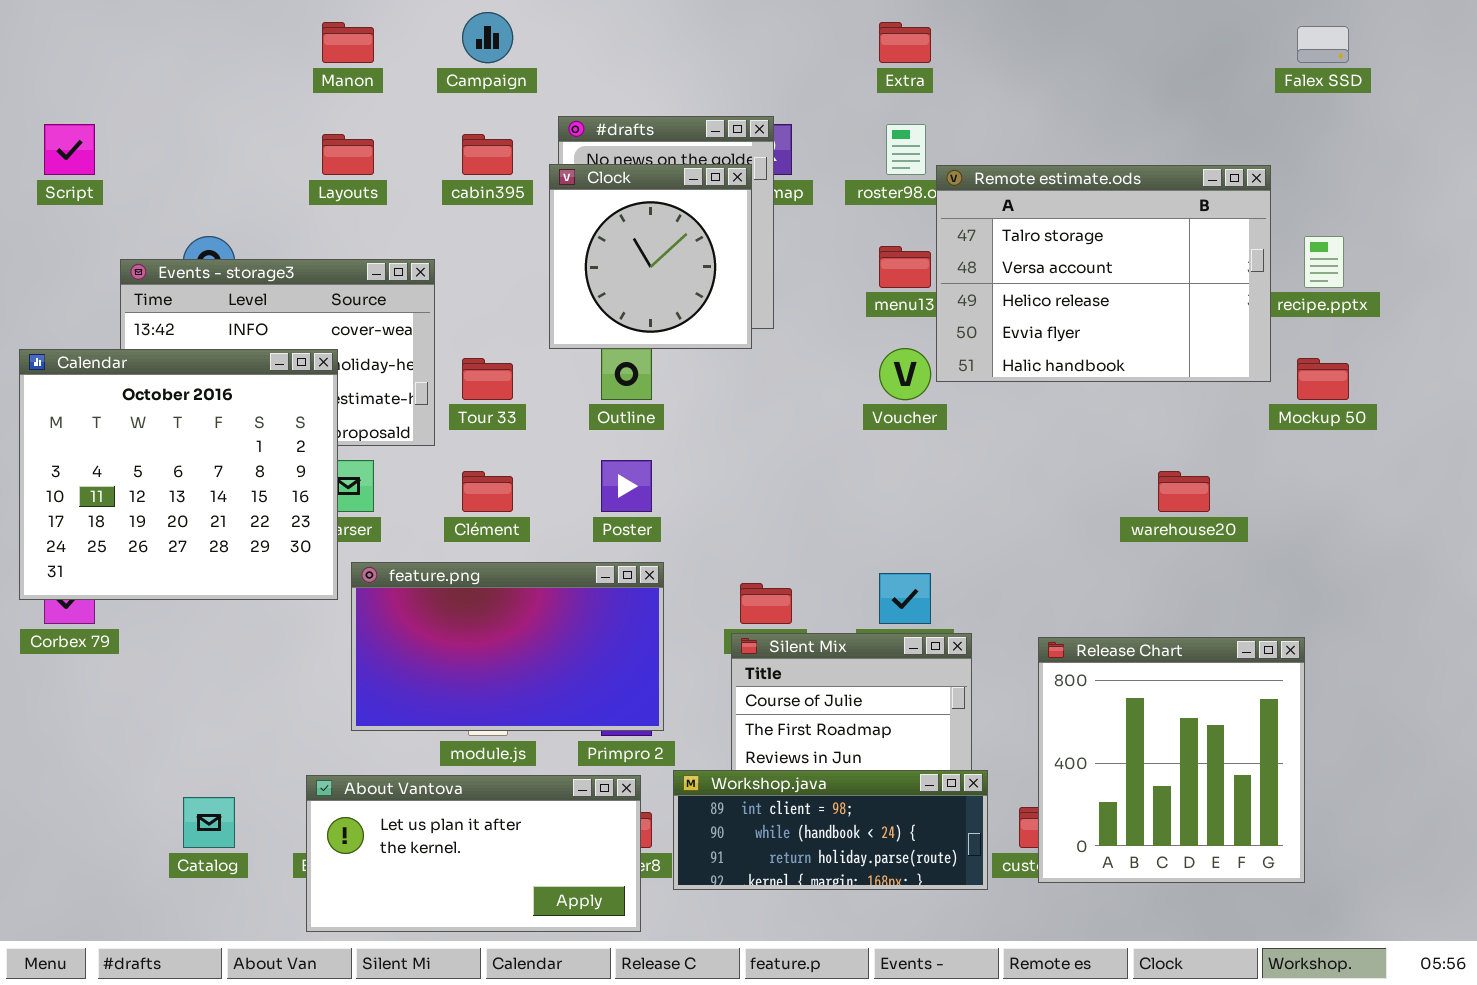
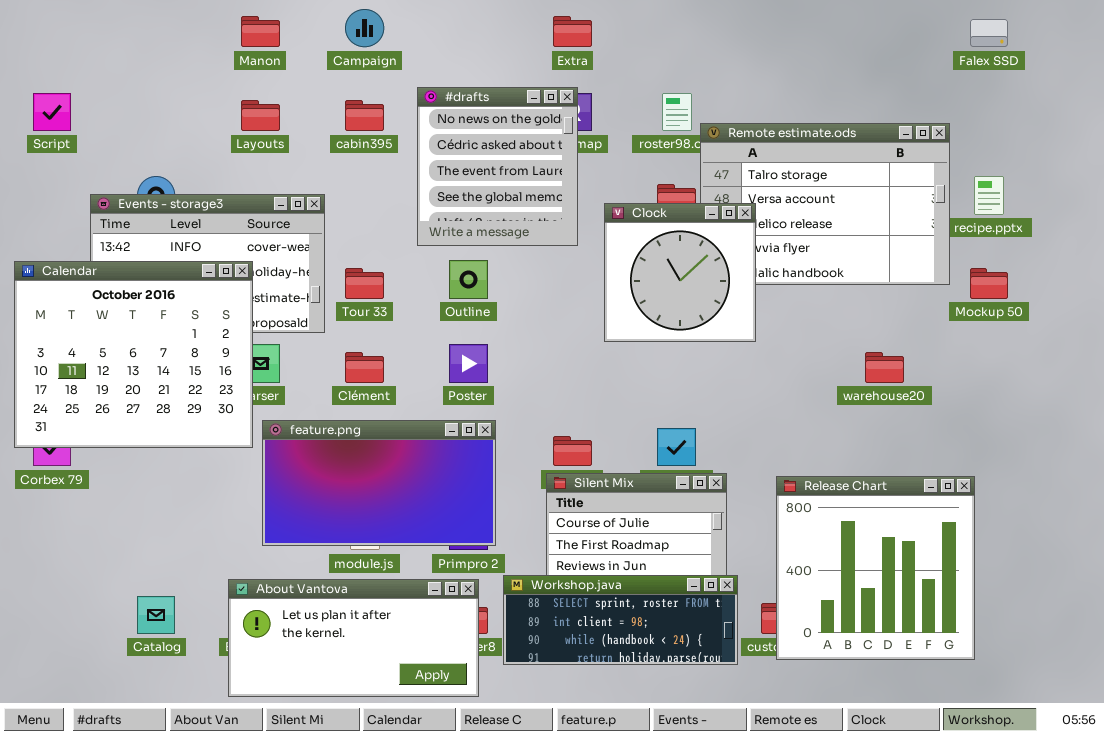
Extra: [879,22,931,63] -> [553,16,592,47], moved
Clock: [549,164,752,349] -> [604,203,756,342], moved
Workshop.java: [673,770,988,890] -> [503,575,738,665], scrolled up 1 row

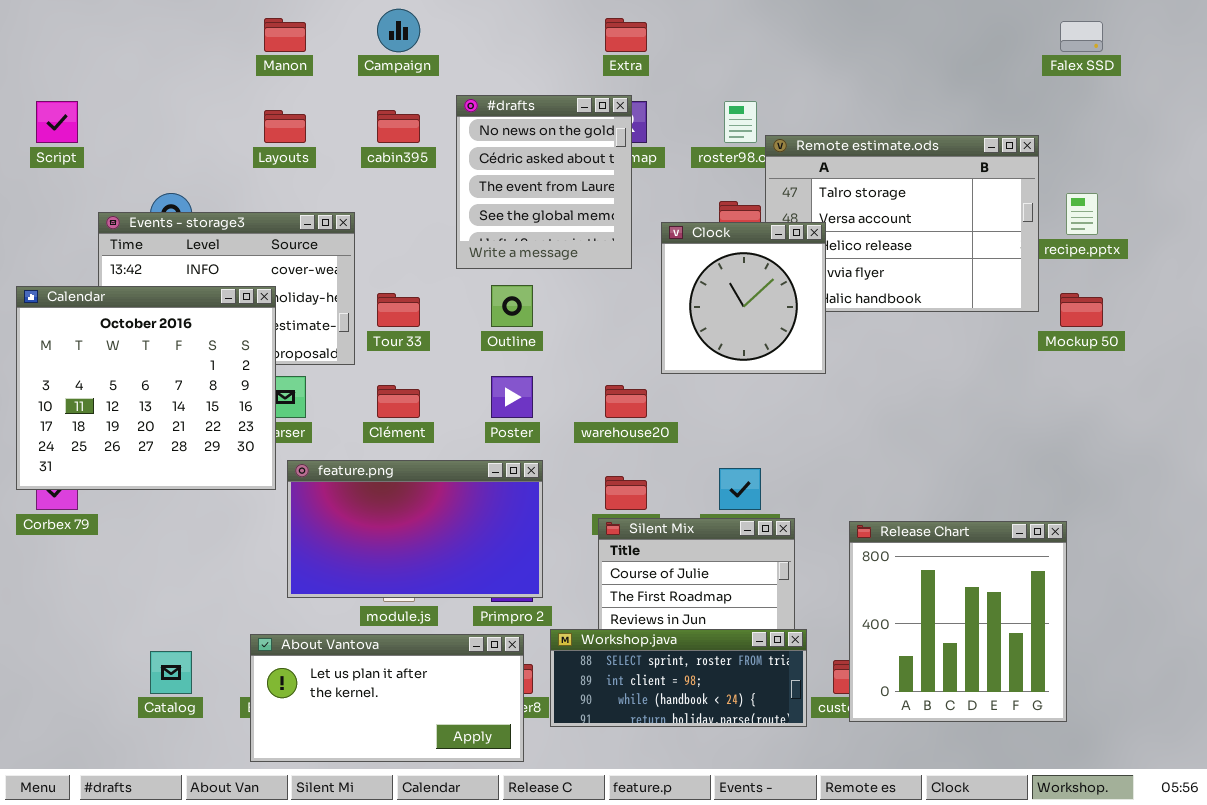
warehouse20: [865,352,904,383] -> [605,385,647,418], moved

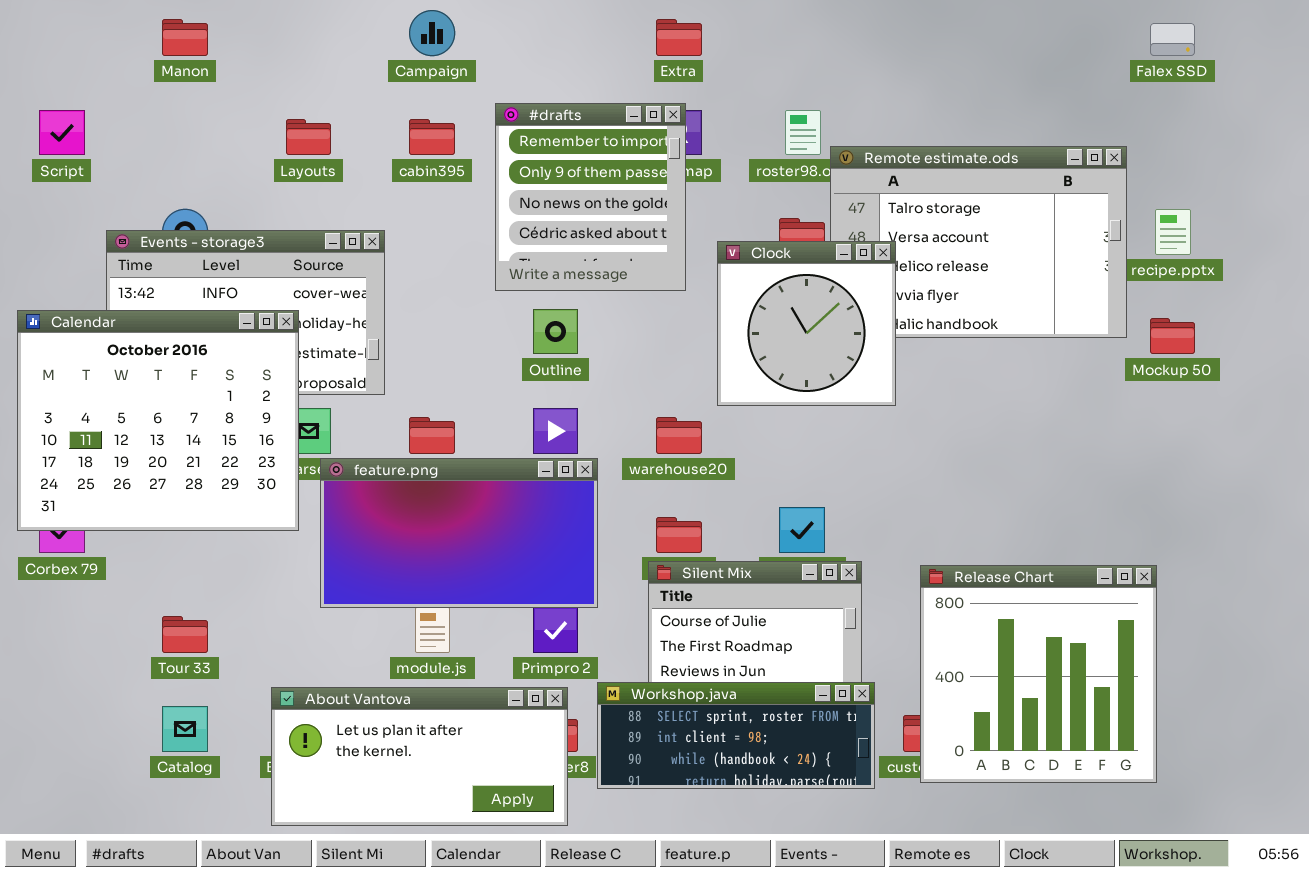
Manon: [264,18,306,52] -> [162,19,208,56], moved
#drafts: [456,95,632,269] -> [495,103,686,291], scrolled up 2 rows
Tour 33: [377,293,420,327] -> [162,616,208,653], moved
feature.png: [287,460,543,598] -> [320,458,598,608], moved

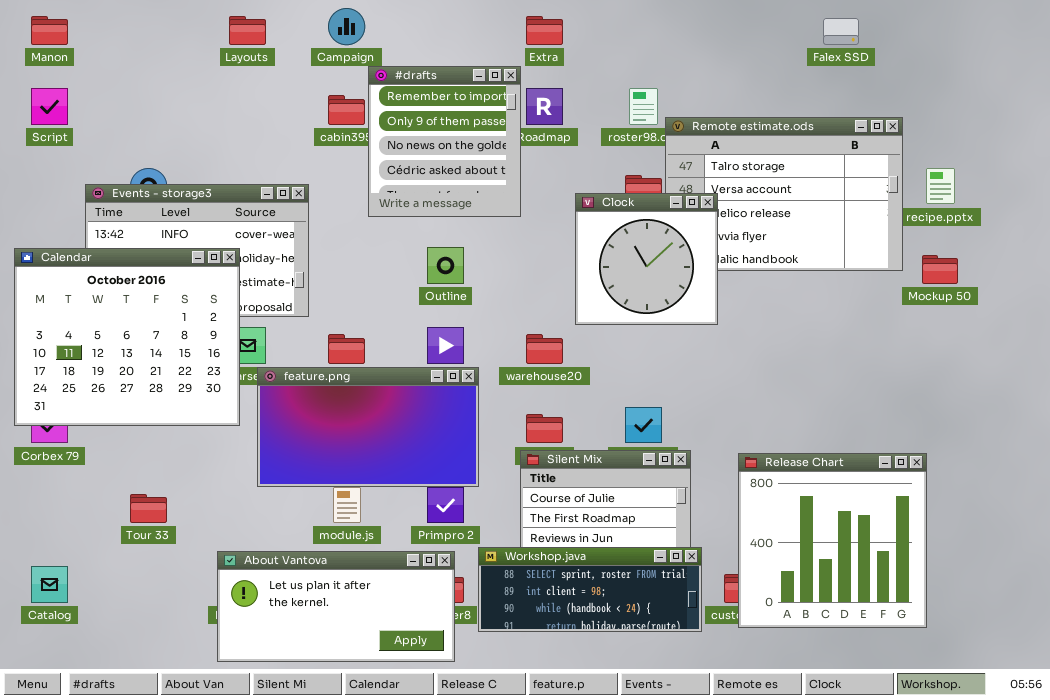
Manon: [162,19,208,56] -> [31,16,68,45], moved
Falex SSD: [1150,23,1195,56] -> [823,18,859,45], moved
#drafts: [495,103,686,291] -> [368,66,521,217], moved
Layouts: [286,119,331,155] -> [229,16,266,45], moved
Catalog: [162,706,208,752] -> [31,566,68,603], moved

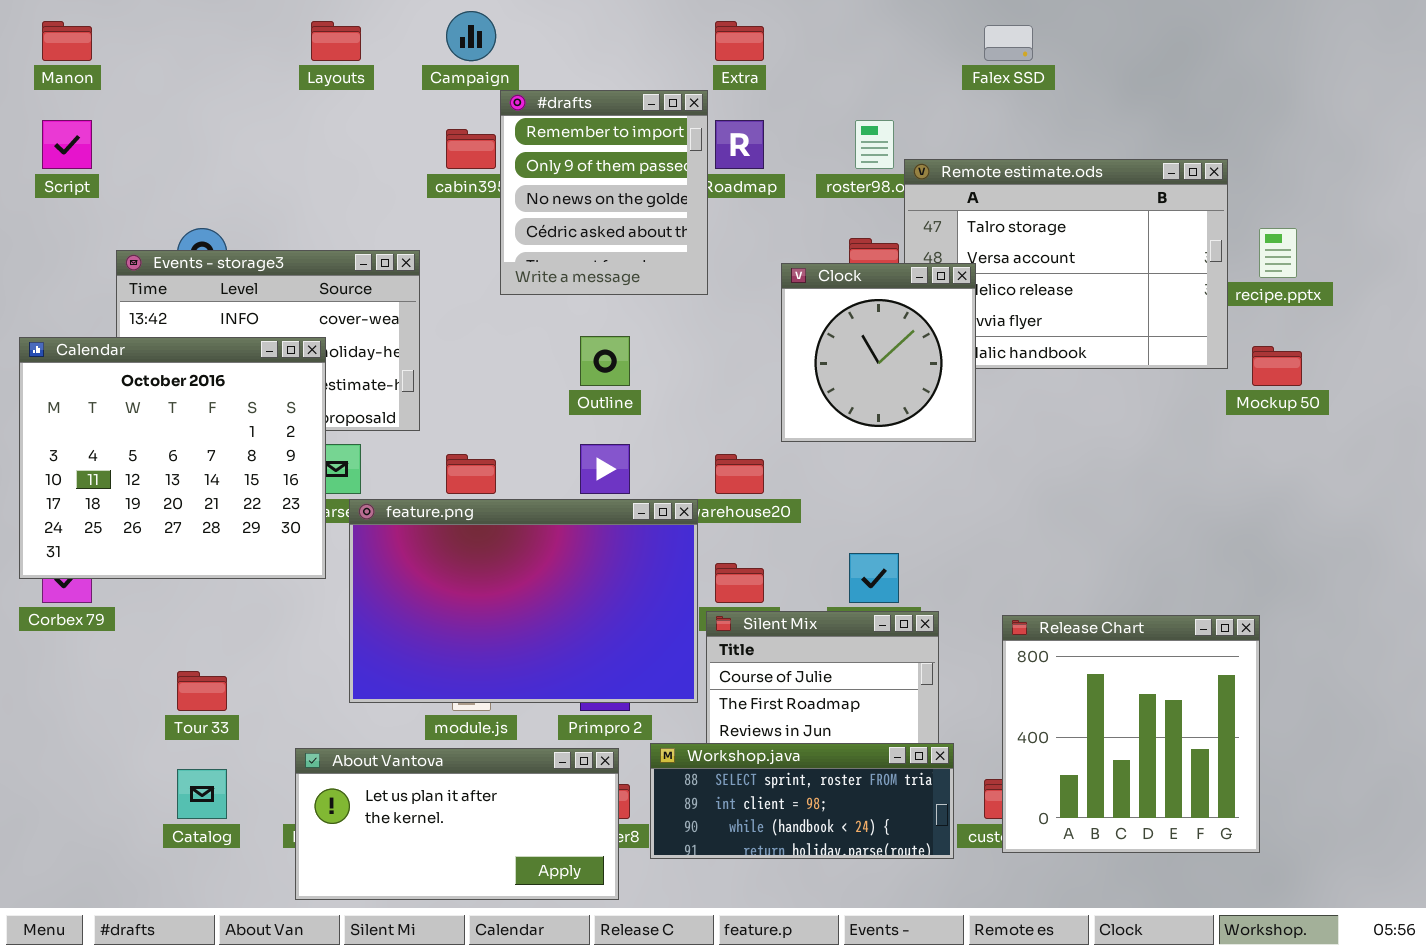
Falex SSD: [823,18,859,45] -> [984,25,1033,61], moved
feature.png: [257,367,479,487] -> [349,499,698,703], resized
Catalog: [31,566,68,603] -> [177,769,227,819], moved

